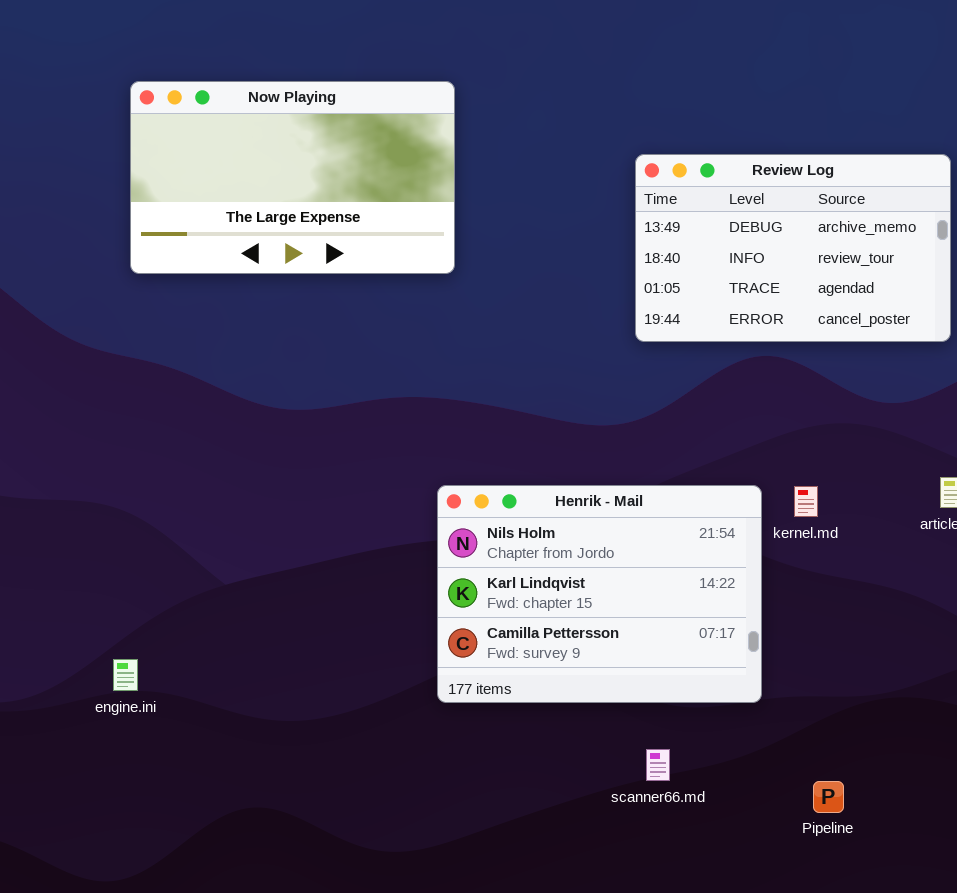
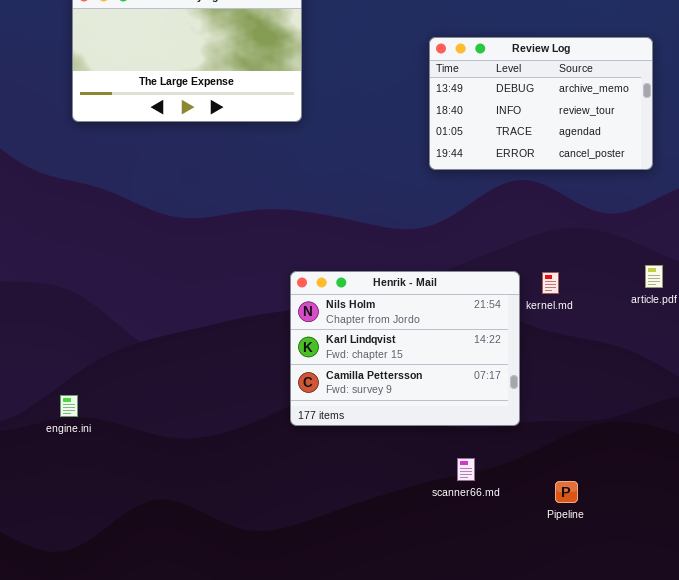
scanner66.md: [646,749,670,781] -> [457,458,475,481], moved

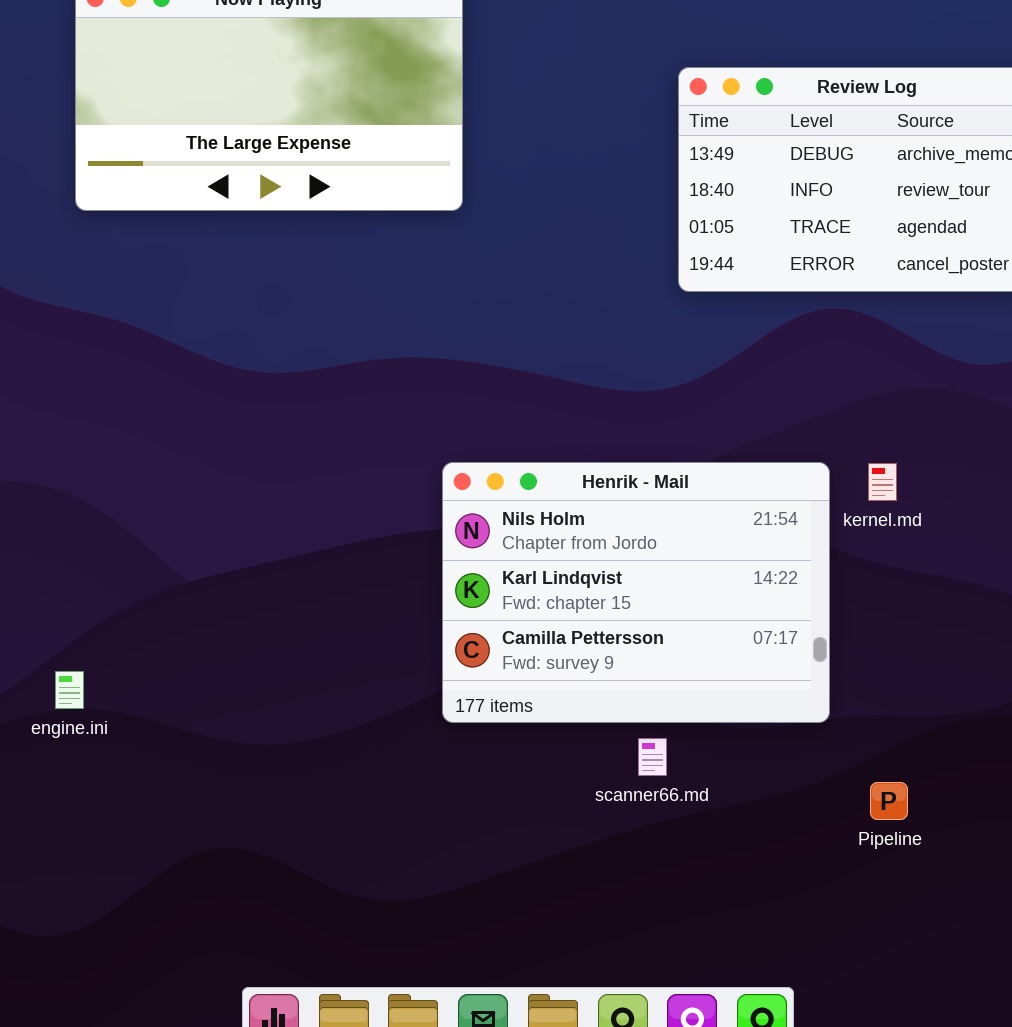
scanner66.md: [457,458,475,481] -> [638,738,667,776], moved
Pipeline: [555,481,578,503] -> [870,782,908,820], moved

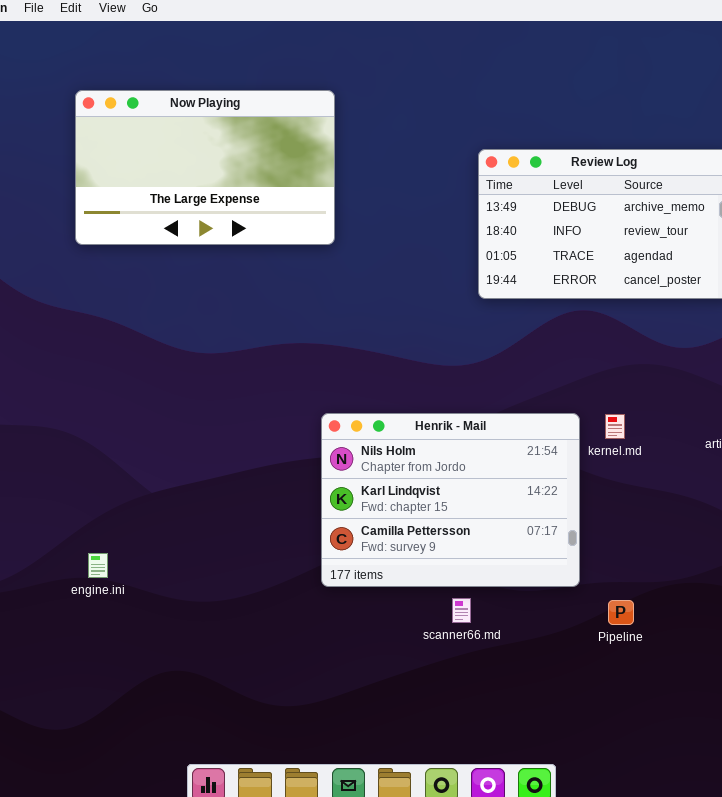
engine.ini: [55,671,84,709] -> [88,553,108,578], moved
Pipeline: [870,782,908,820] -> [608,600,634,625], moved

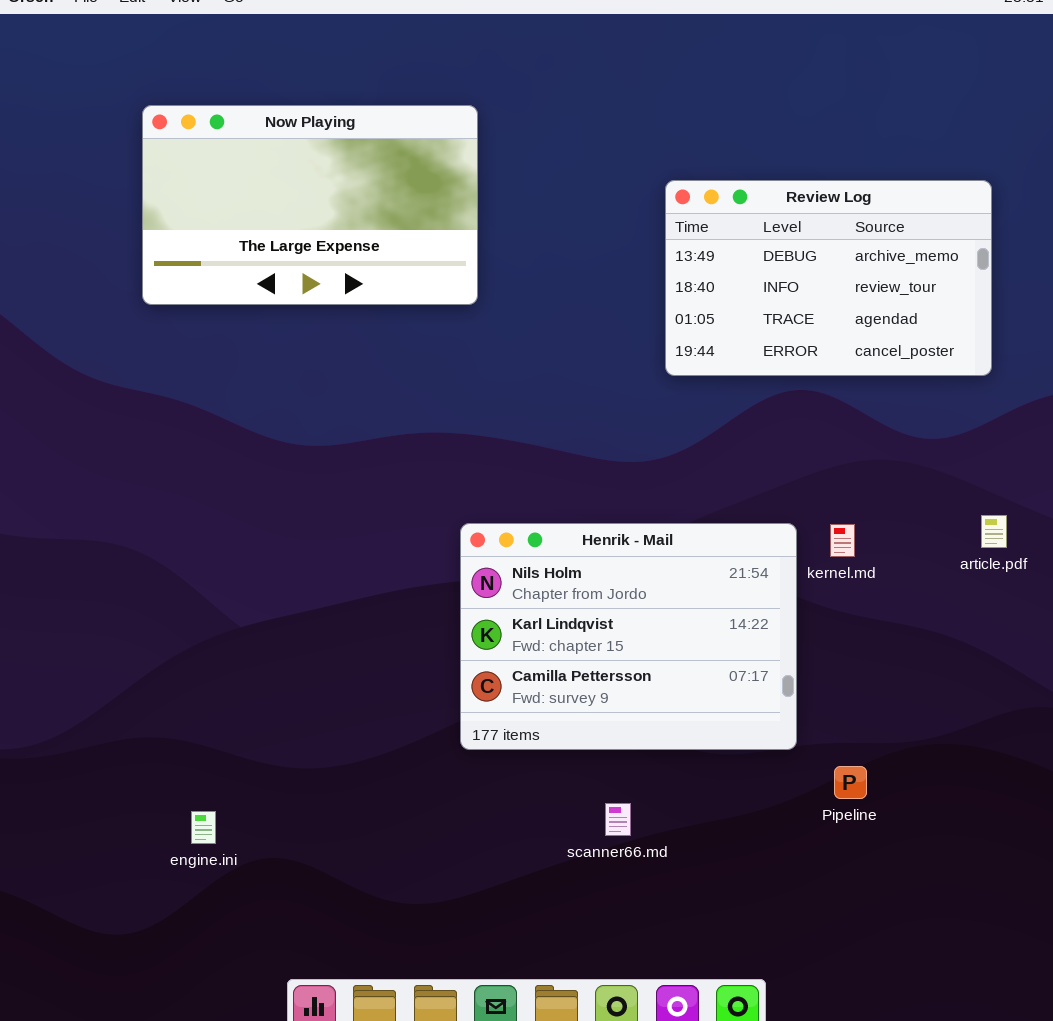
engine.ini: [88,553,108,578] -> [191,811,216,844], moved
scanner66.md: [452,598,471,623] -> [605,803,631,836], moved

